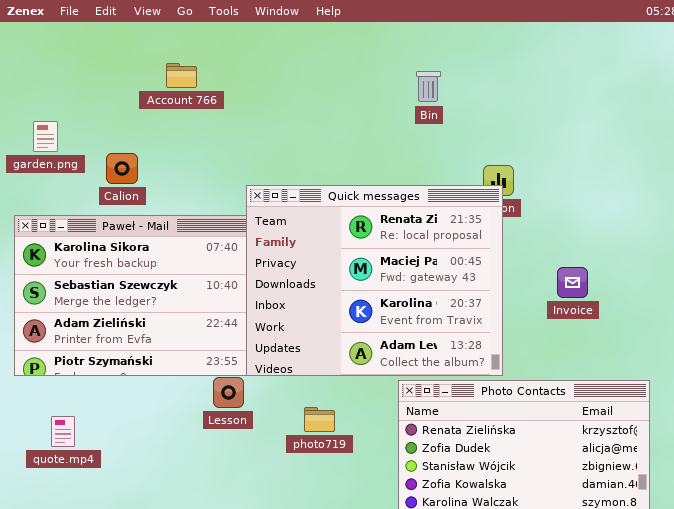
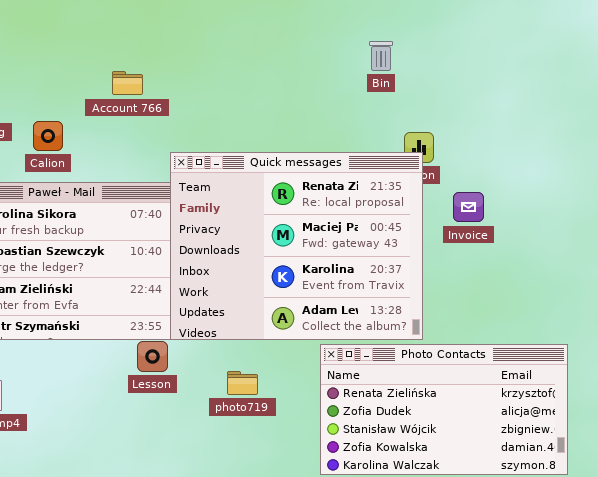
Account 766: [166,63,197,88] -> [112,71,143,95], moved
Bin: [416,71,441,102] -> [369,41,393,71], moved
Invoice: [557,267,588,298] -> [453,192,484,222], moved

